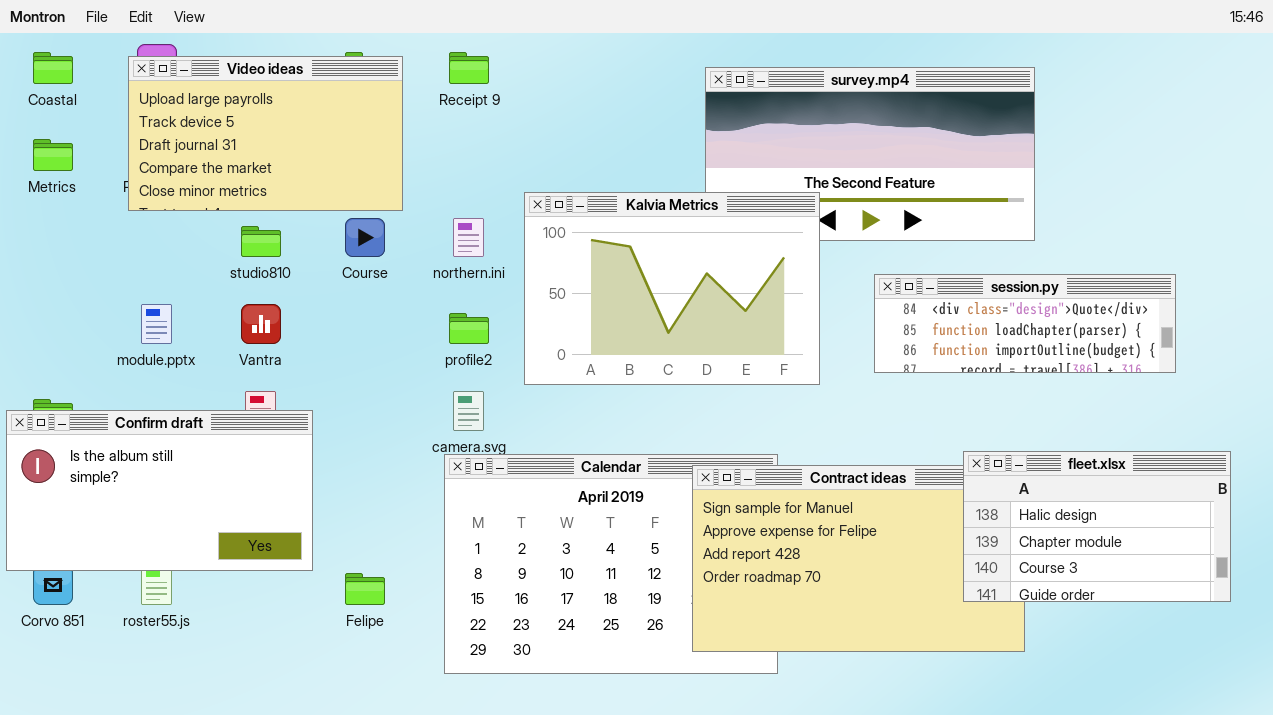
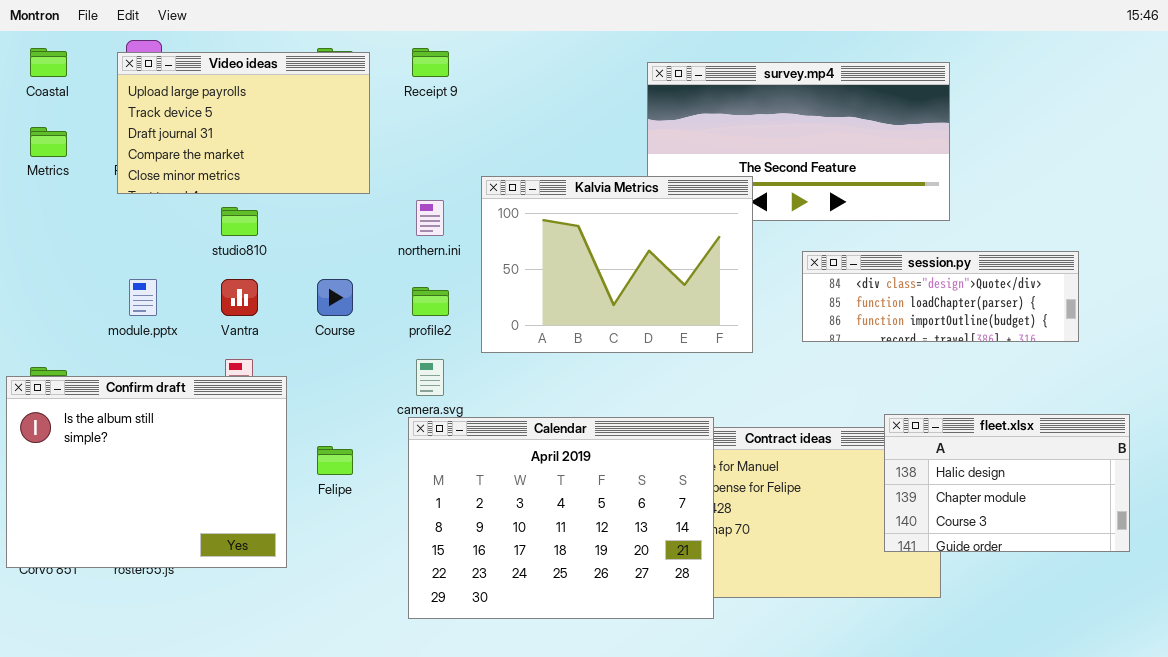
Course: [345,218,385,257] -> [317,279,353,316], moved
Confirm draft: [6,410,313,571] -> [6,376,287,568], resized
Calendar: [444,454,778,674] -> [408,417,714,619], raised
Felipe: [345,573,385,605] -> [317,446,353,475], moved

